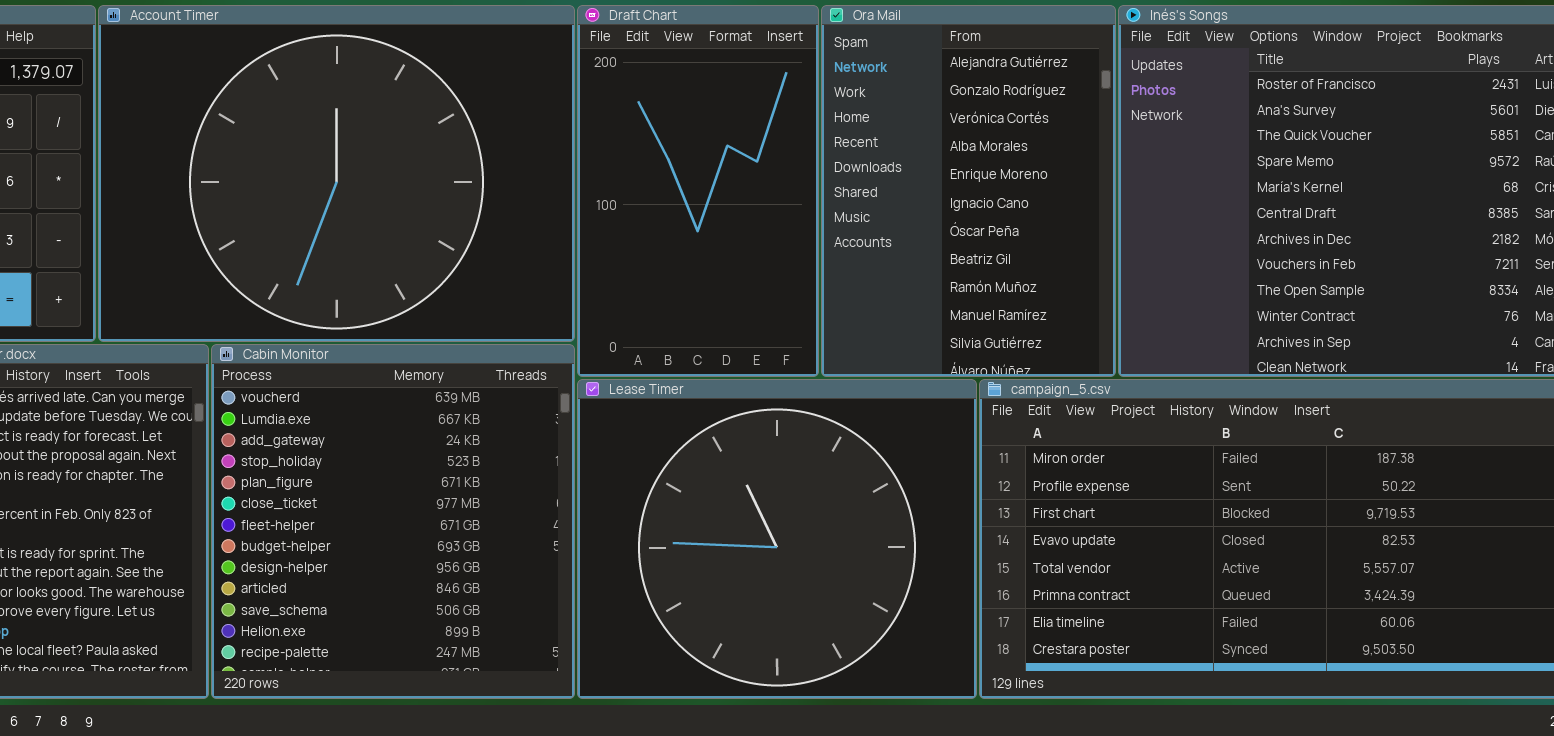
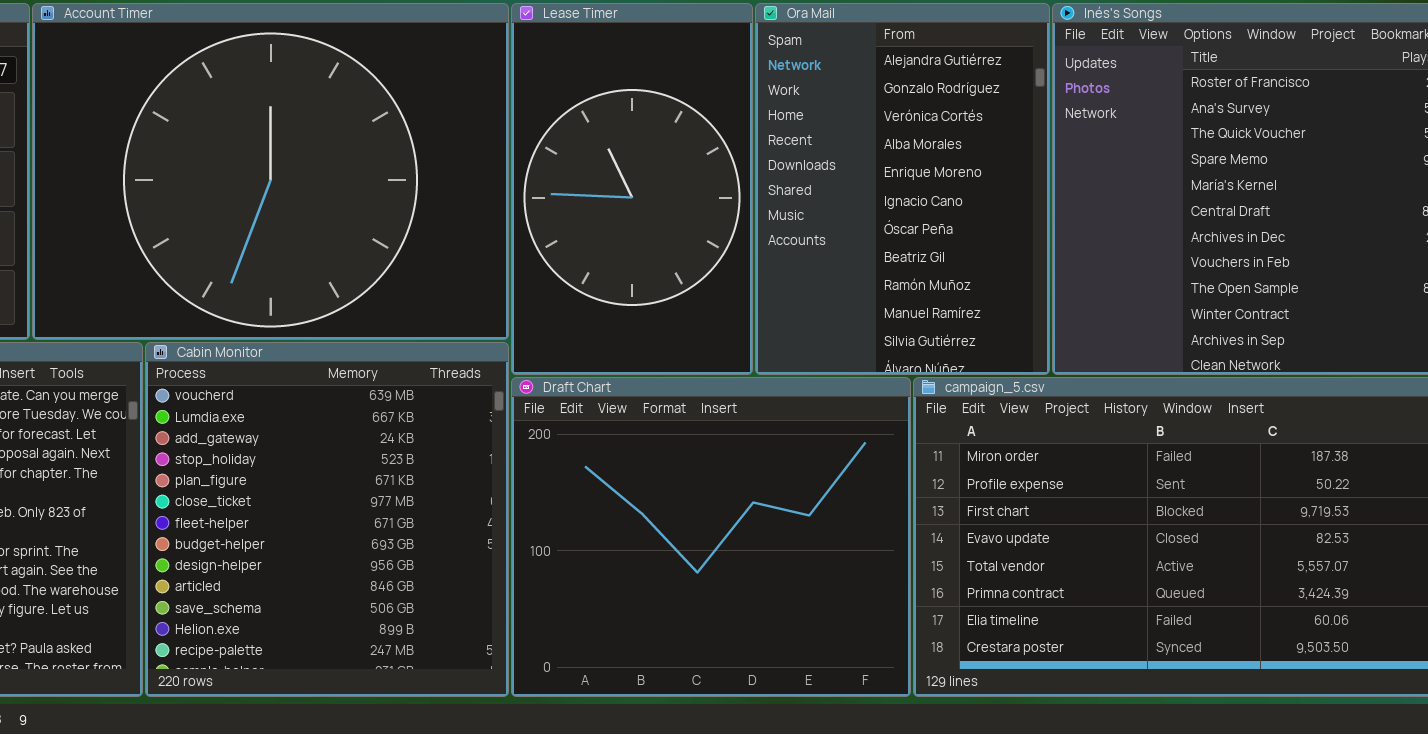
Draft Chart: [577,5,819,377] -> [511,377,911,697], moved, resized
Lease Timer: [577,379,977,699] -> [511,3,753,375], moved, resized

